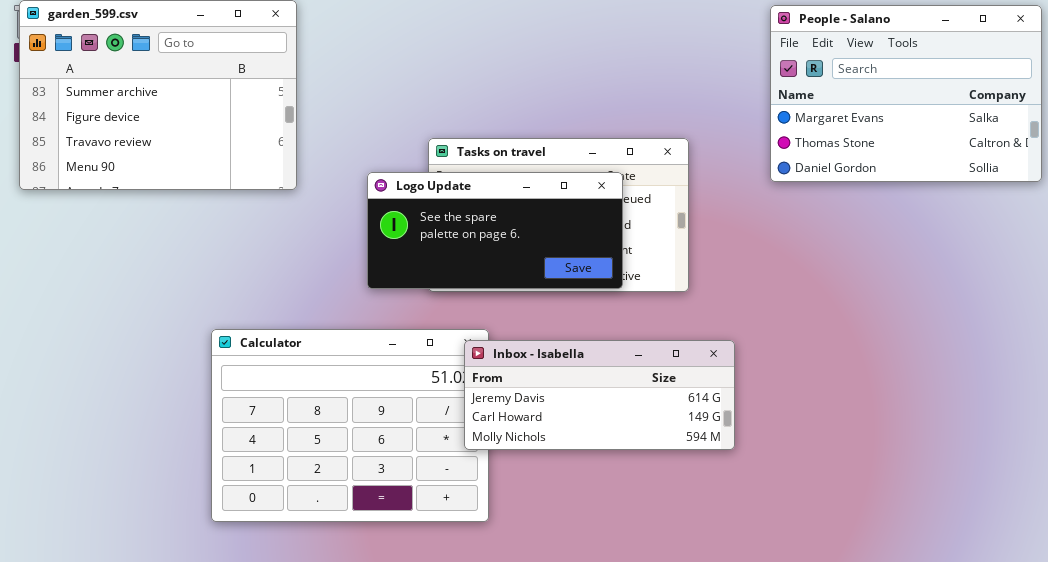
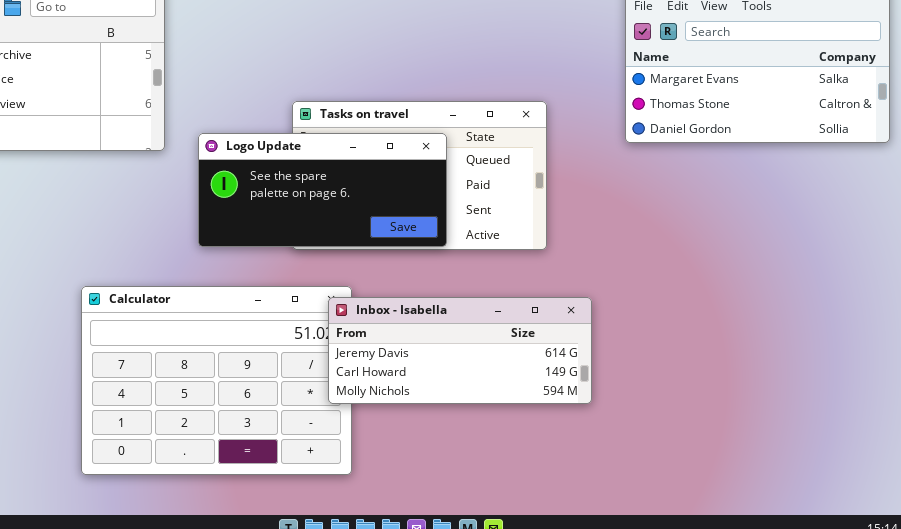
Logo Update: [367,172,623,289] -> [198,133,447,247], moved

